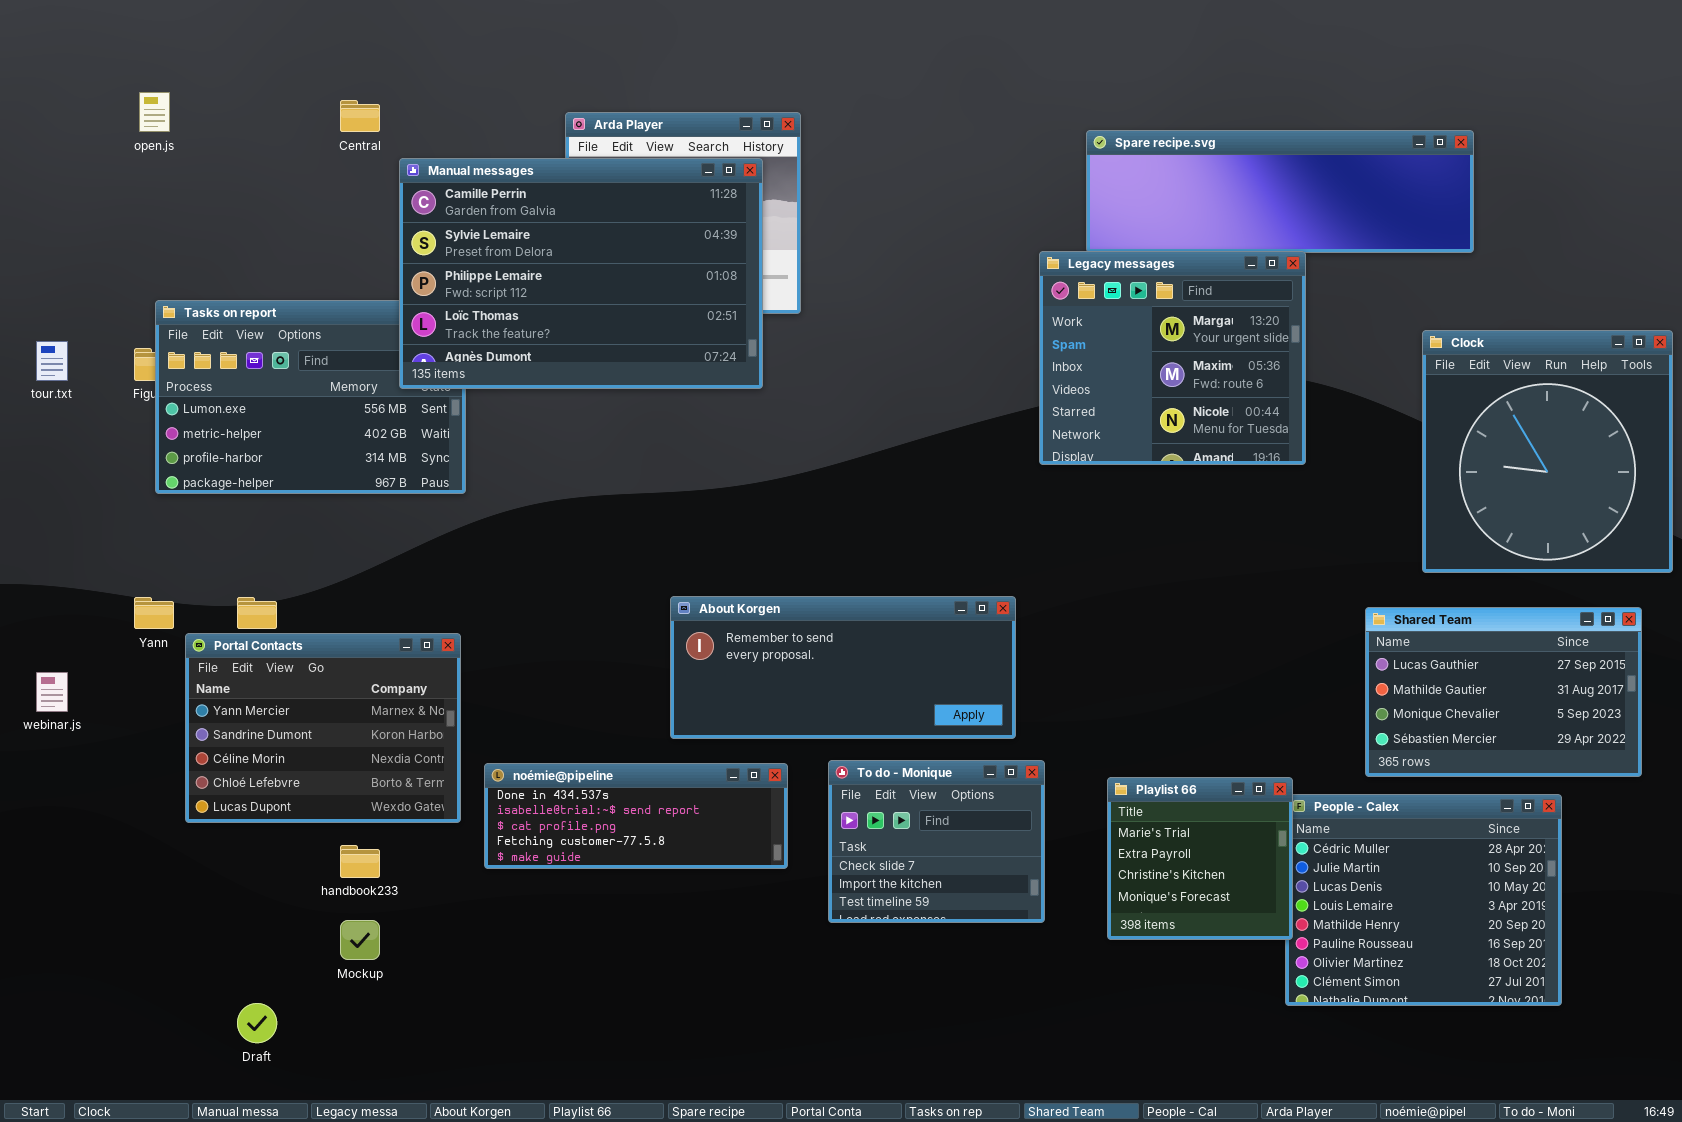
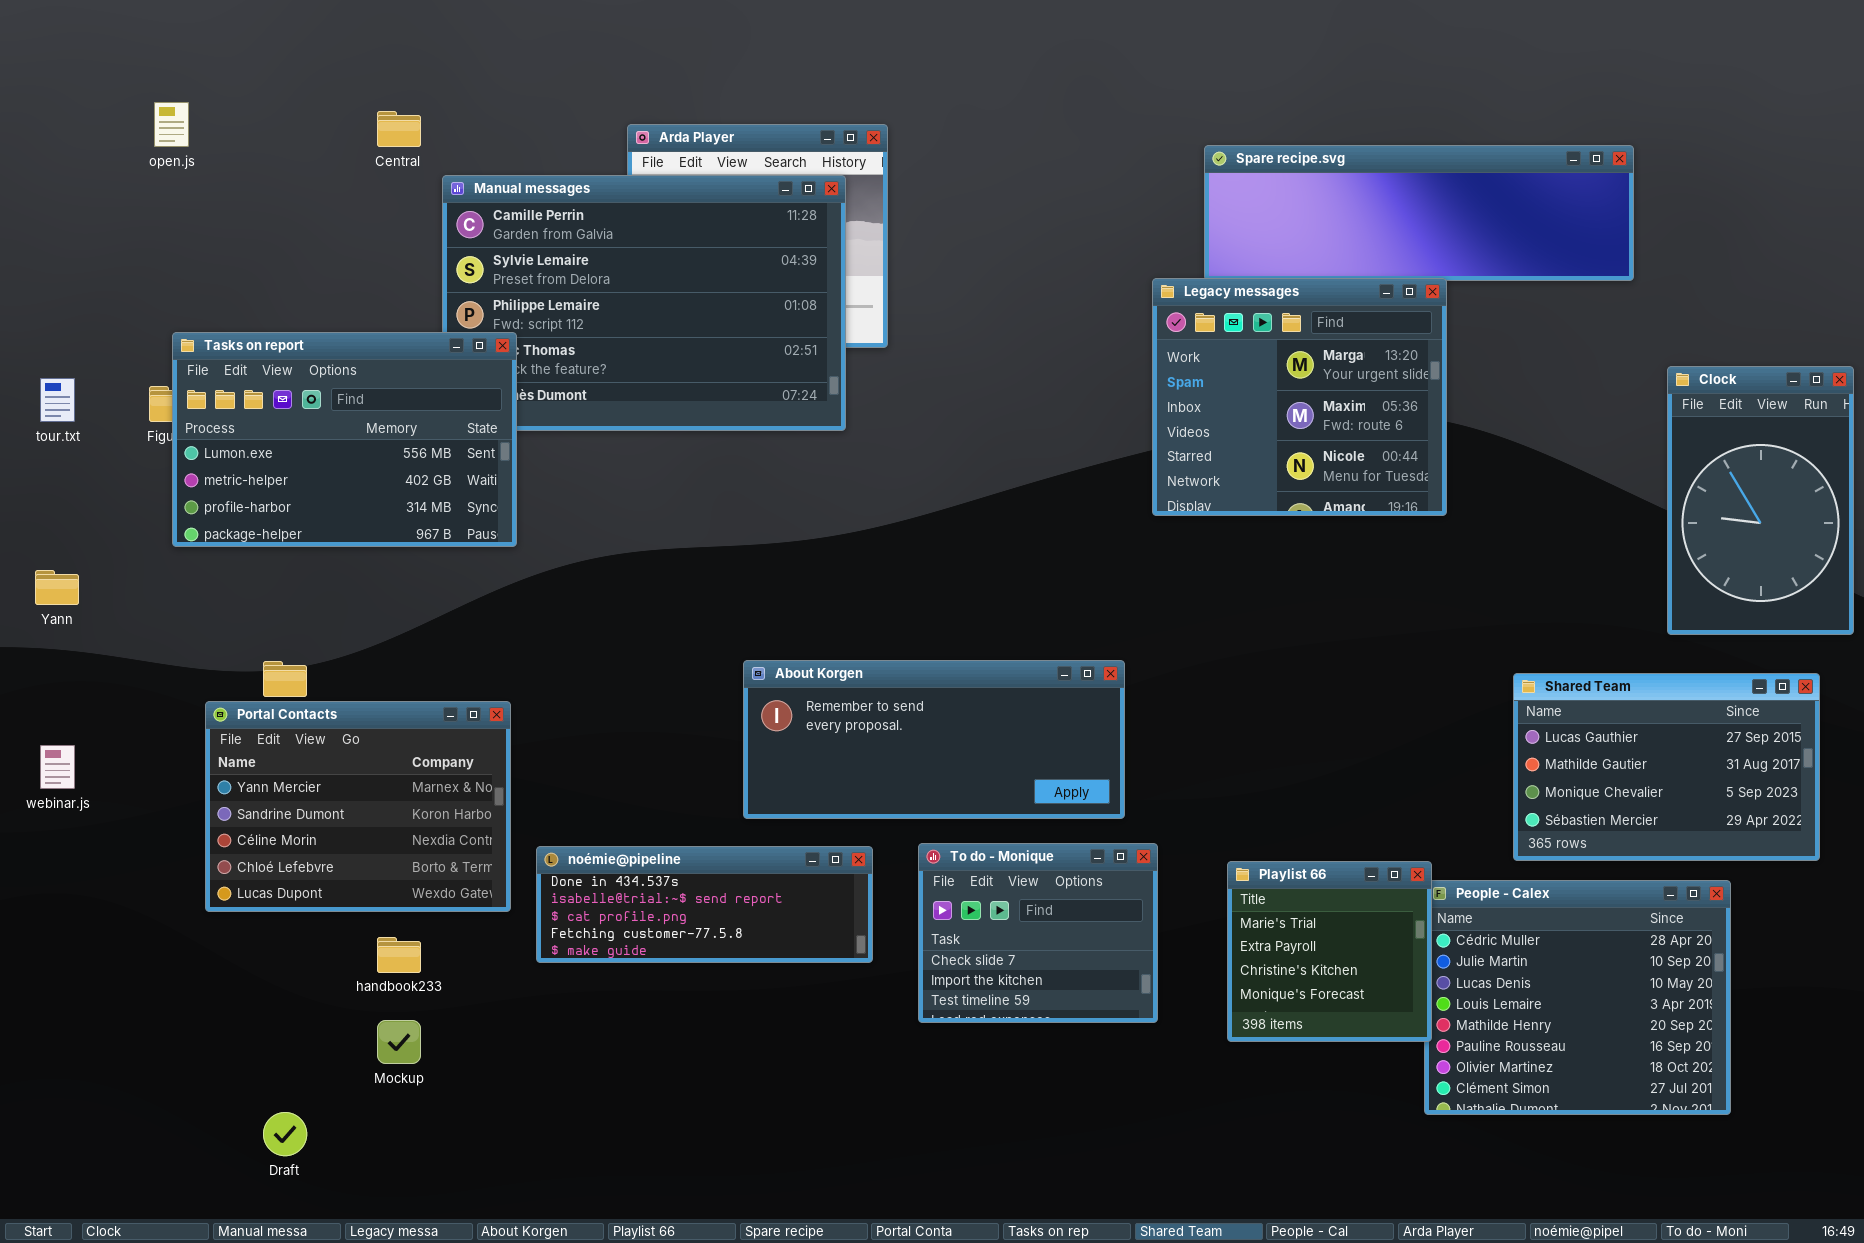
Tasks on report: [155,300,466,494] -> [172,332,517,547], raised
Clock: [1422,330,1673,573] -> [1667,366,1854,635], resized
Yann: [134,597,174,629] -> [35,570,79,605], moved

